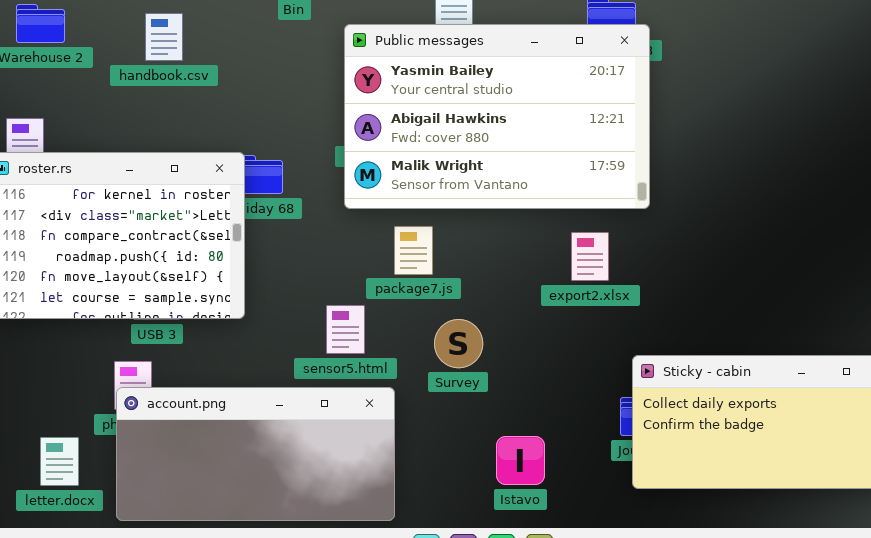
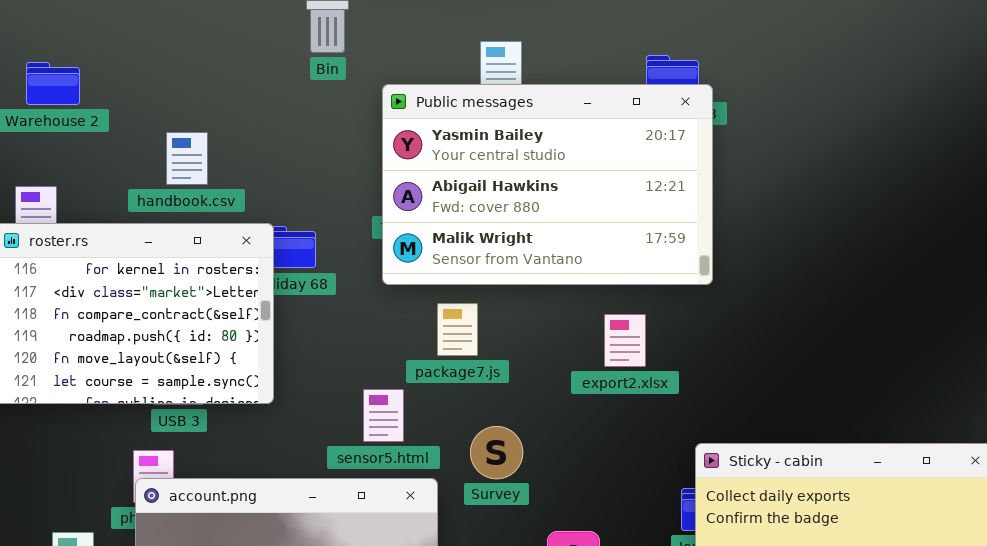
handbook.csv: [145,13,183,61] -> [166,132,208,185], moved
export2.xlsx: [571,232,609,281] -> [604,314,646,367], moved
Survey: [434,319,483,368] -> [470,426,523,479], moved

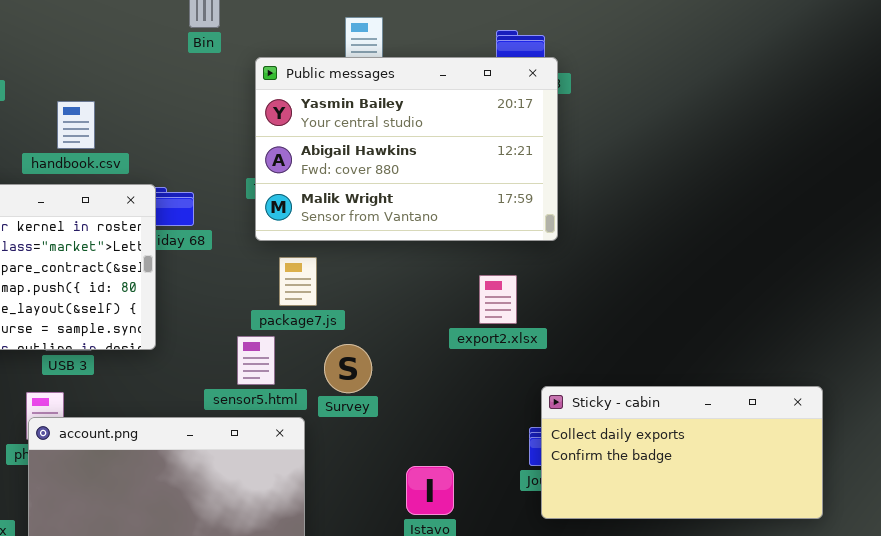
package7.js: [437,303,478,356] -> [279,257,317,306], moved
export2.xlsx: [604,314,646,367] -> [479,275,517,324], moved
Survey: [470,426,523,479] -> [324,344,372,393], moved

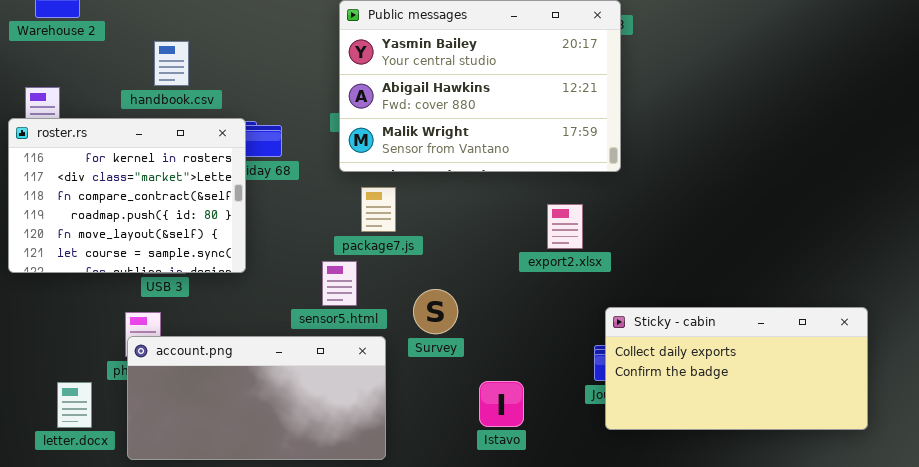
Survey: [324,344,372,393] -> [413,289,458,334], moved

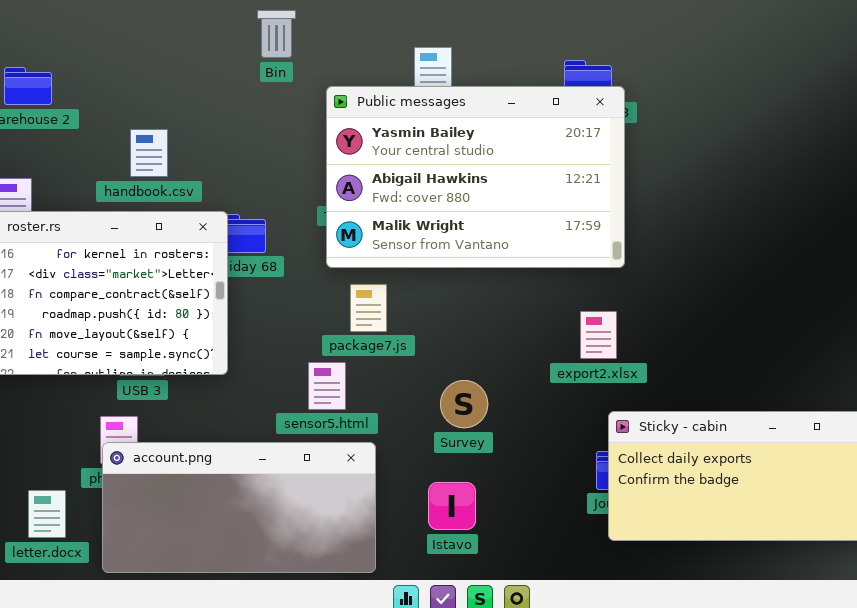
export2.xlsx: [547,204,583,249] -> [580,311,617,359], moved
Survey: [413,289,458,334] -> [440,380,488,428], moved
Istavo: [479,381,524,427] -> [428,482,476,530], moved

